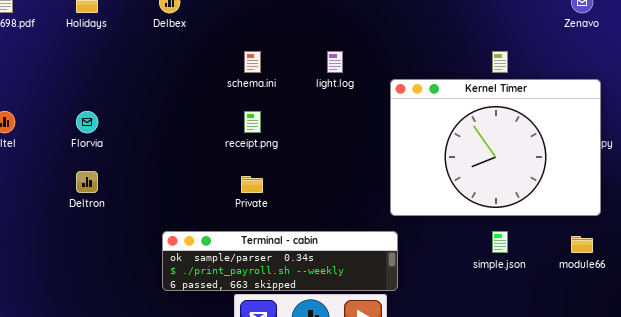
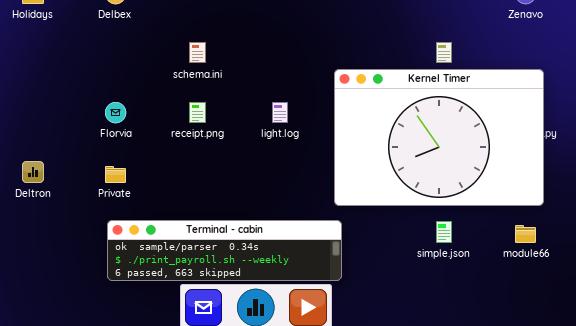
light.log: [327,51,343,73] -> [272,102,288,123], moved
Florvia: [76,111,98,133] -> [105,102,126,123], moved
Private: [241,176,263,193] -> [105,166,126,183], moved

